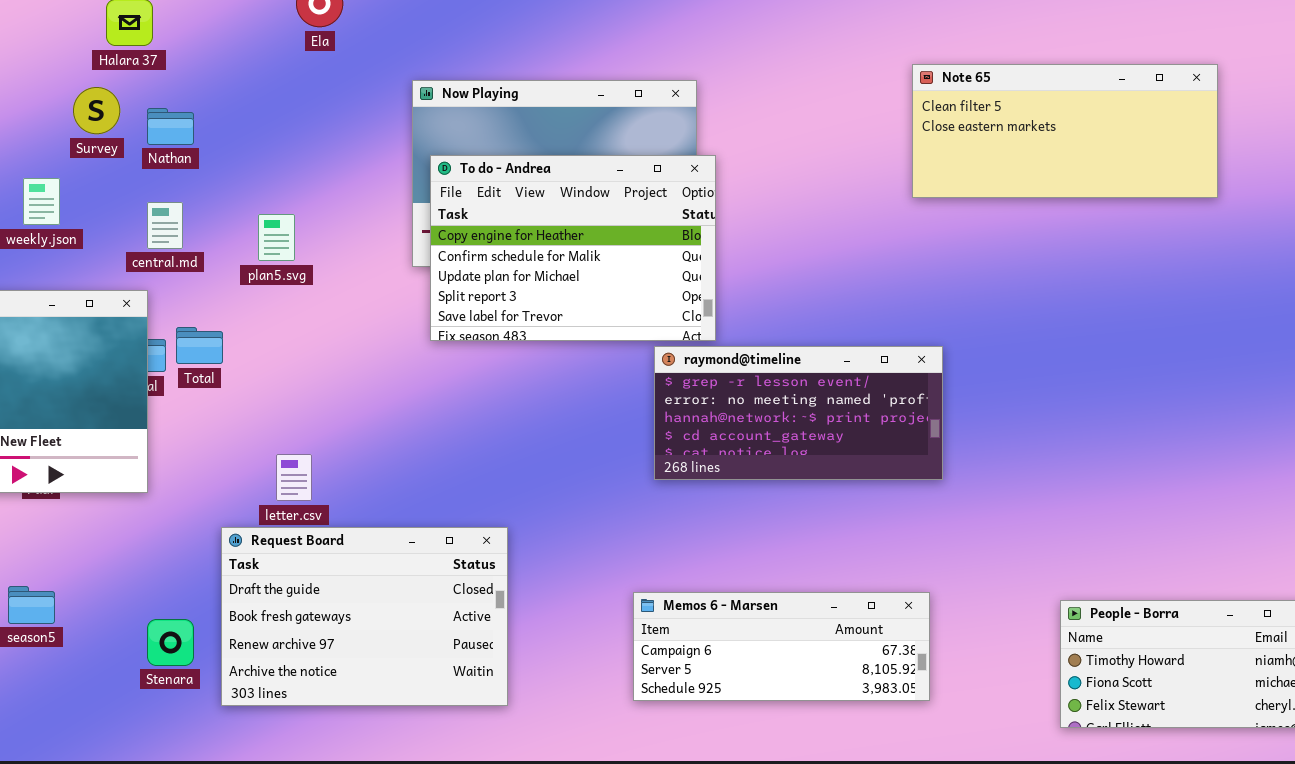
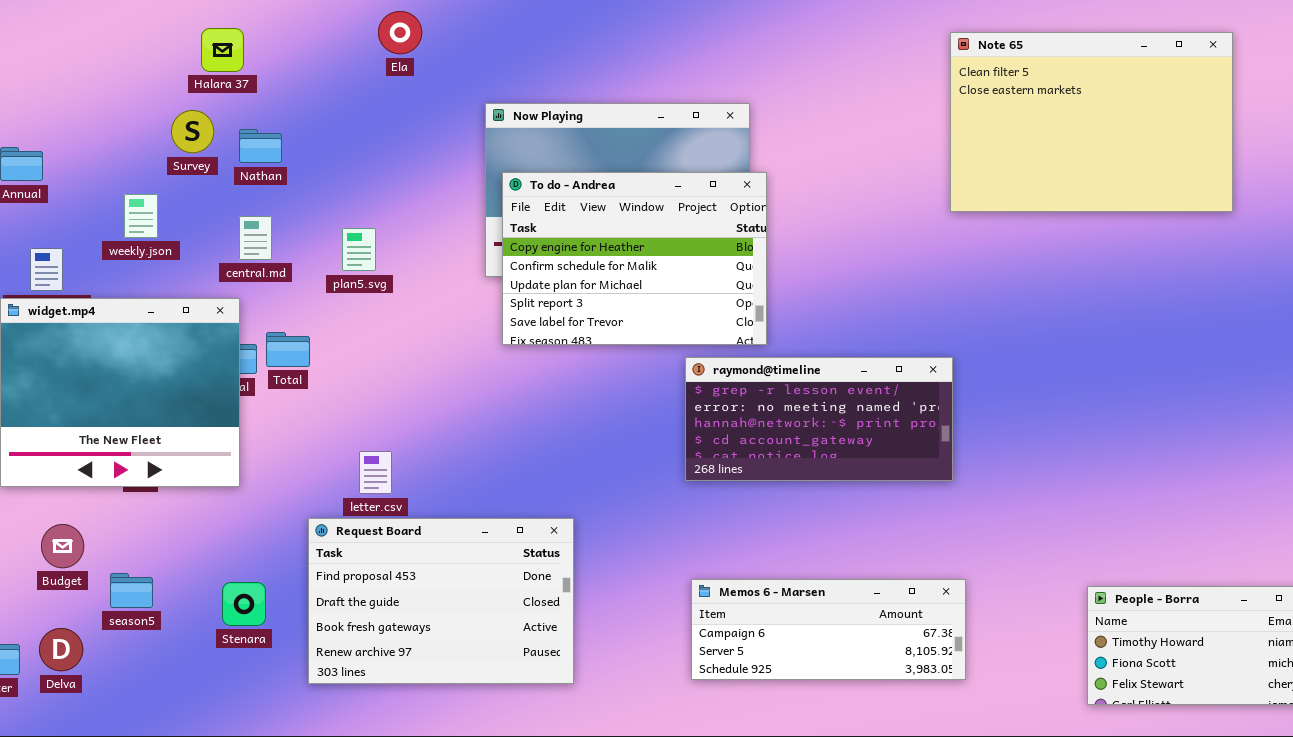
Note 65: [912,64,1218,198] -> [950,32,1233,212], resized
raymond@timeline: [654,346,943,480] -> [685,357,953,481], moved
Request Board: [221,527,508,706] -> [308,518,574,684], scrolled up 1 row
Stenara: [147,619,194,666] -> [222,582,266,626], moved

